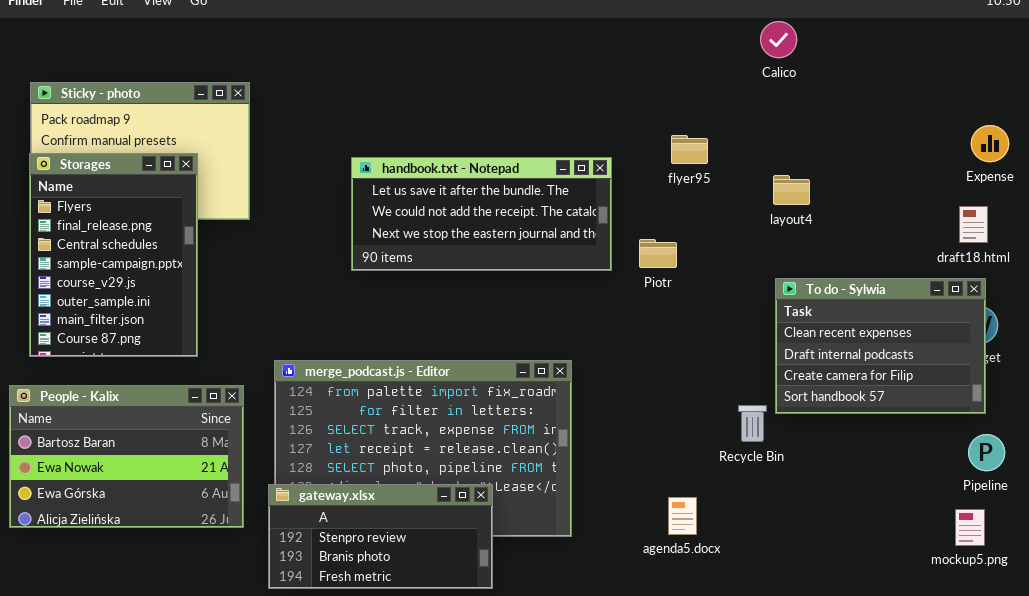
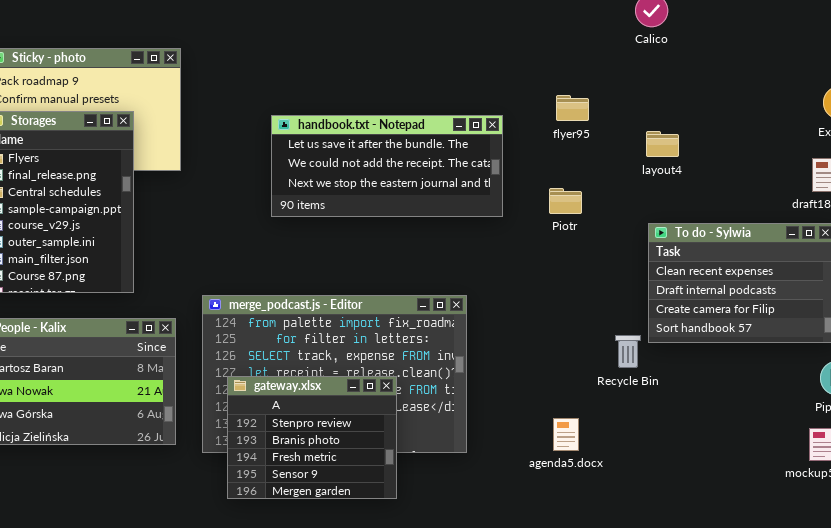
Piotr: [639,239,677,268] -> [549,188,582,214], moved
gateway.xlsx: [268,484,493,589] -> [227,376,397,499], resized

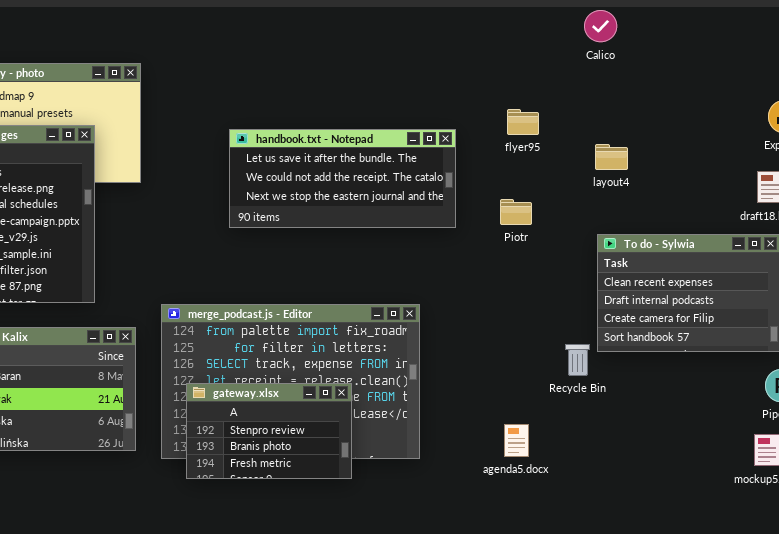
gateway.xlsx: [227,376,397,499] -> [186,383,352,479], resized

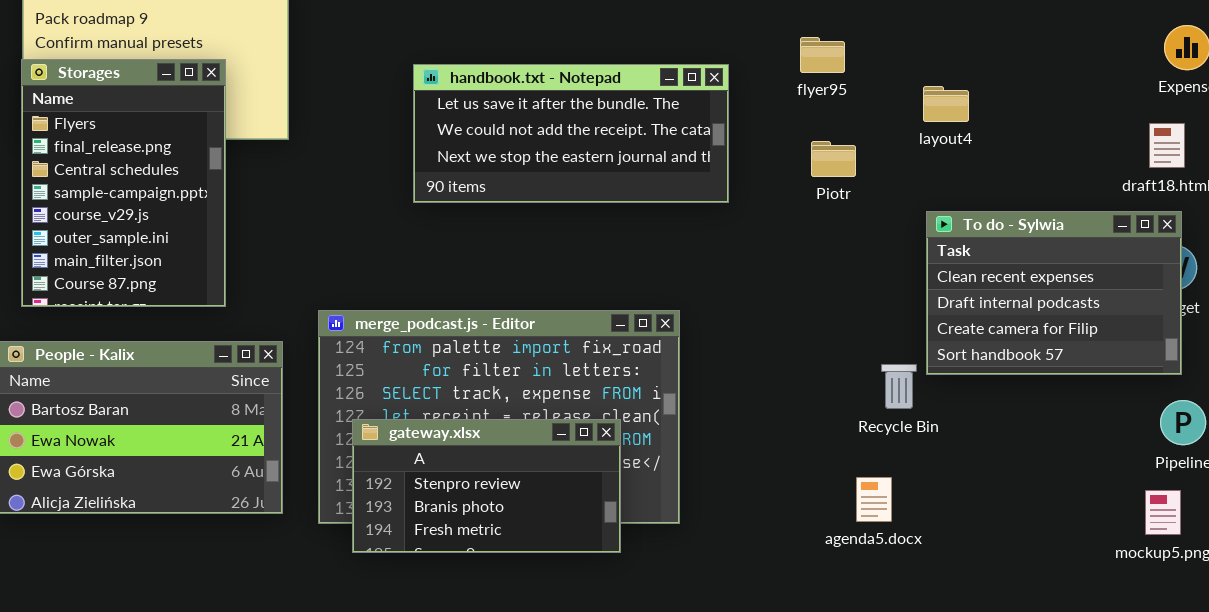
Piotr: [500,199,532,225] -> [811,141,856,177], moved
gateway.xlsx: [186,383,352,479] -> [352,419,621,553], resized
agenda5.docx: [504,424,529,457] -> [856,477,892,522], moved

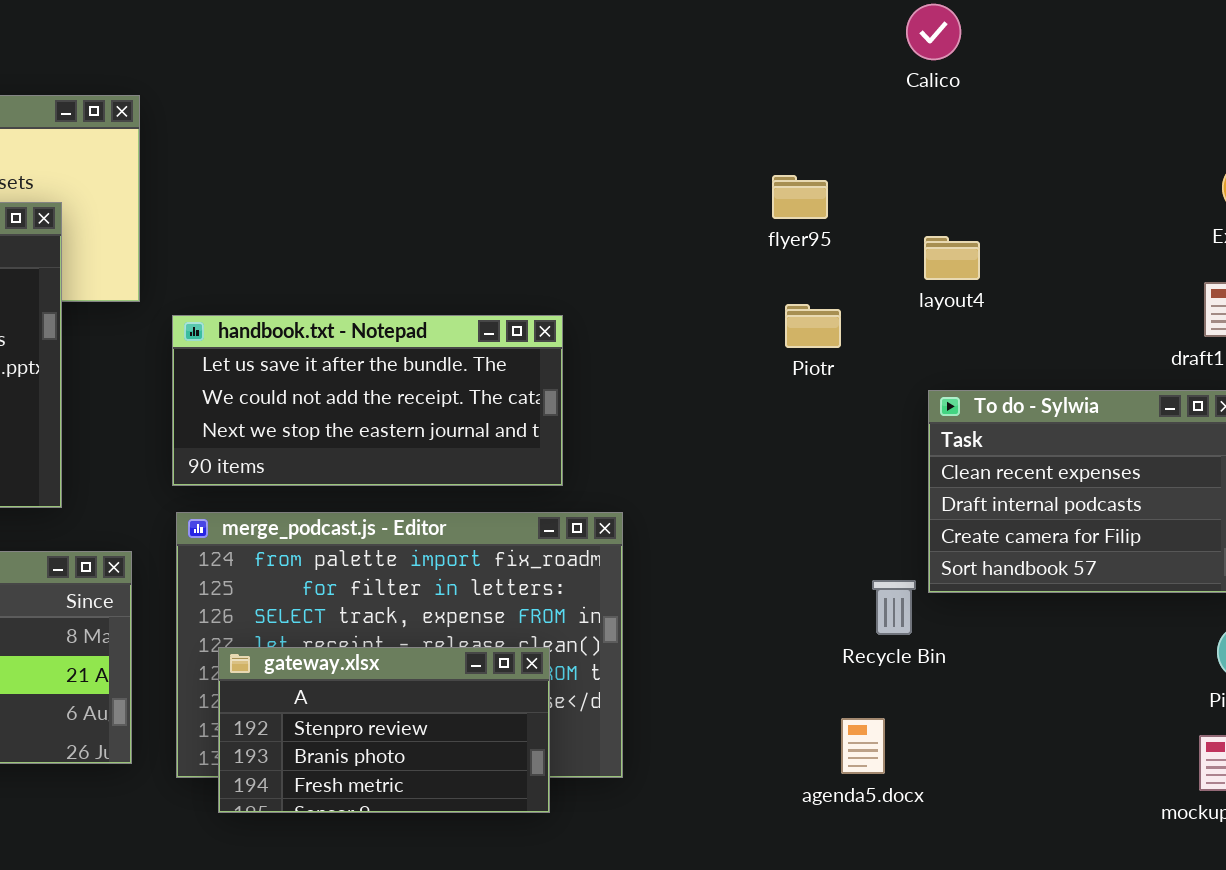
handbook.txt - Notepad: [413,64,729,203] -> [172,315,563,486], moved

